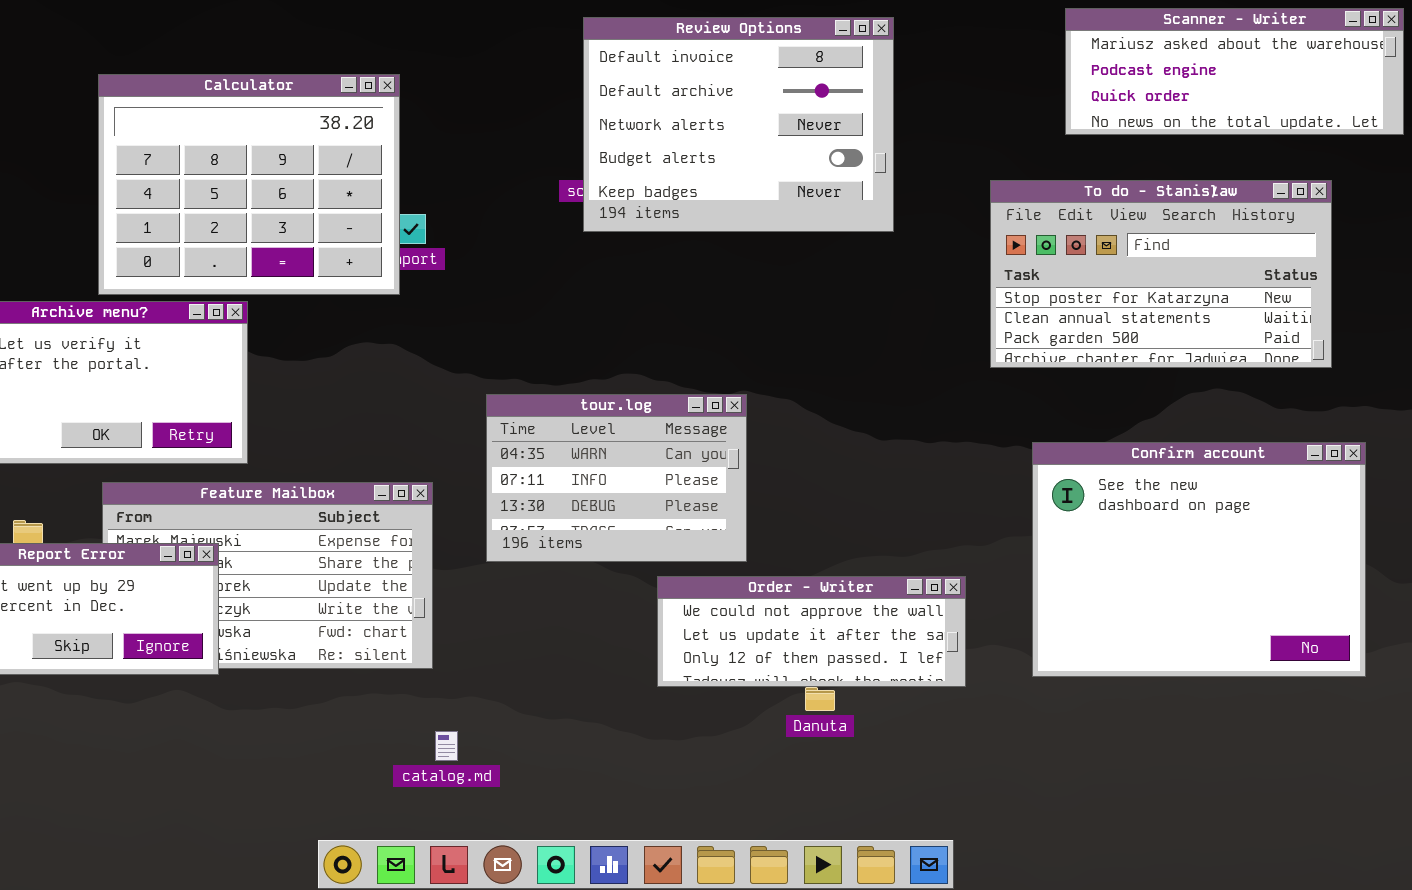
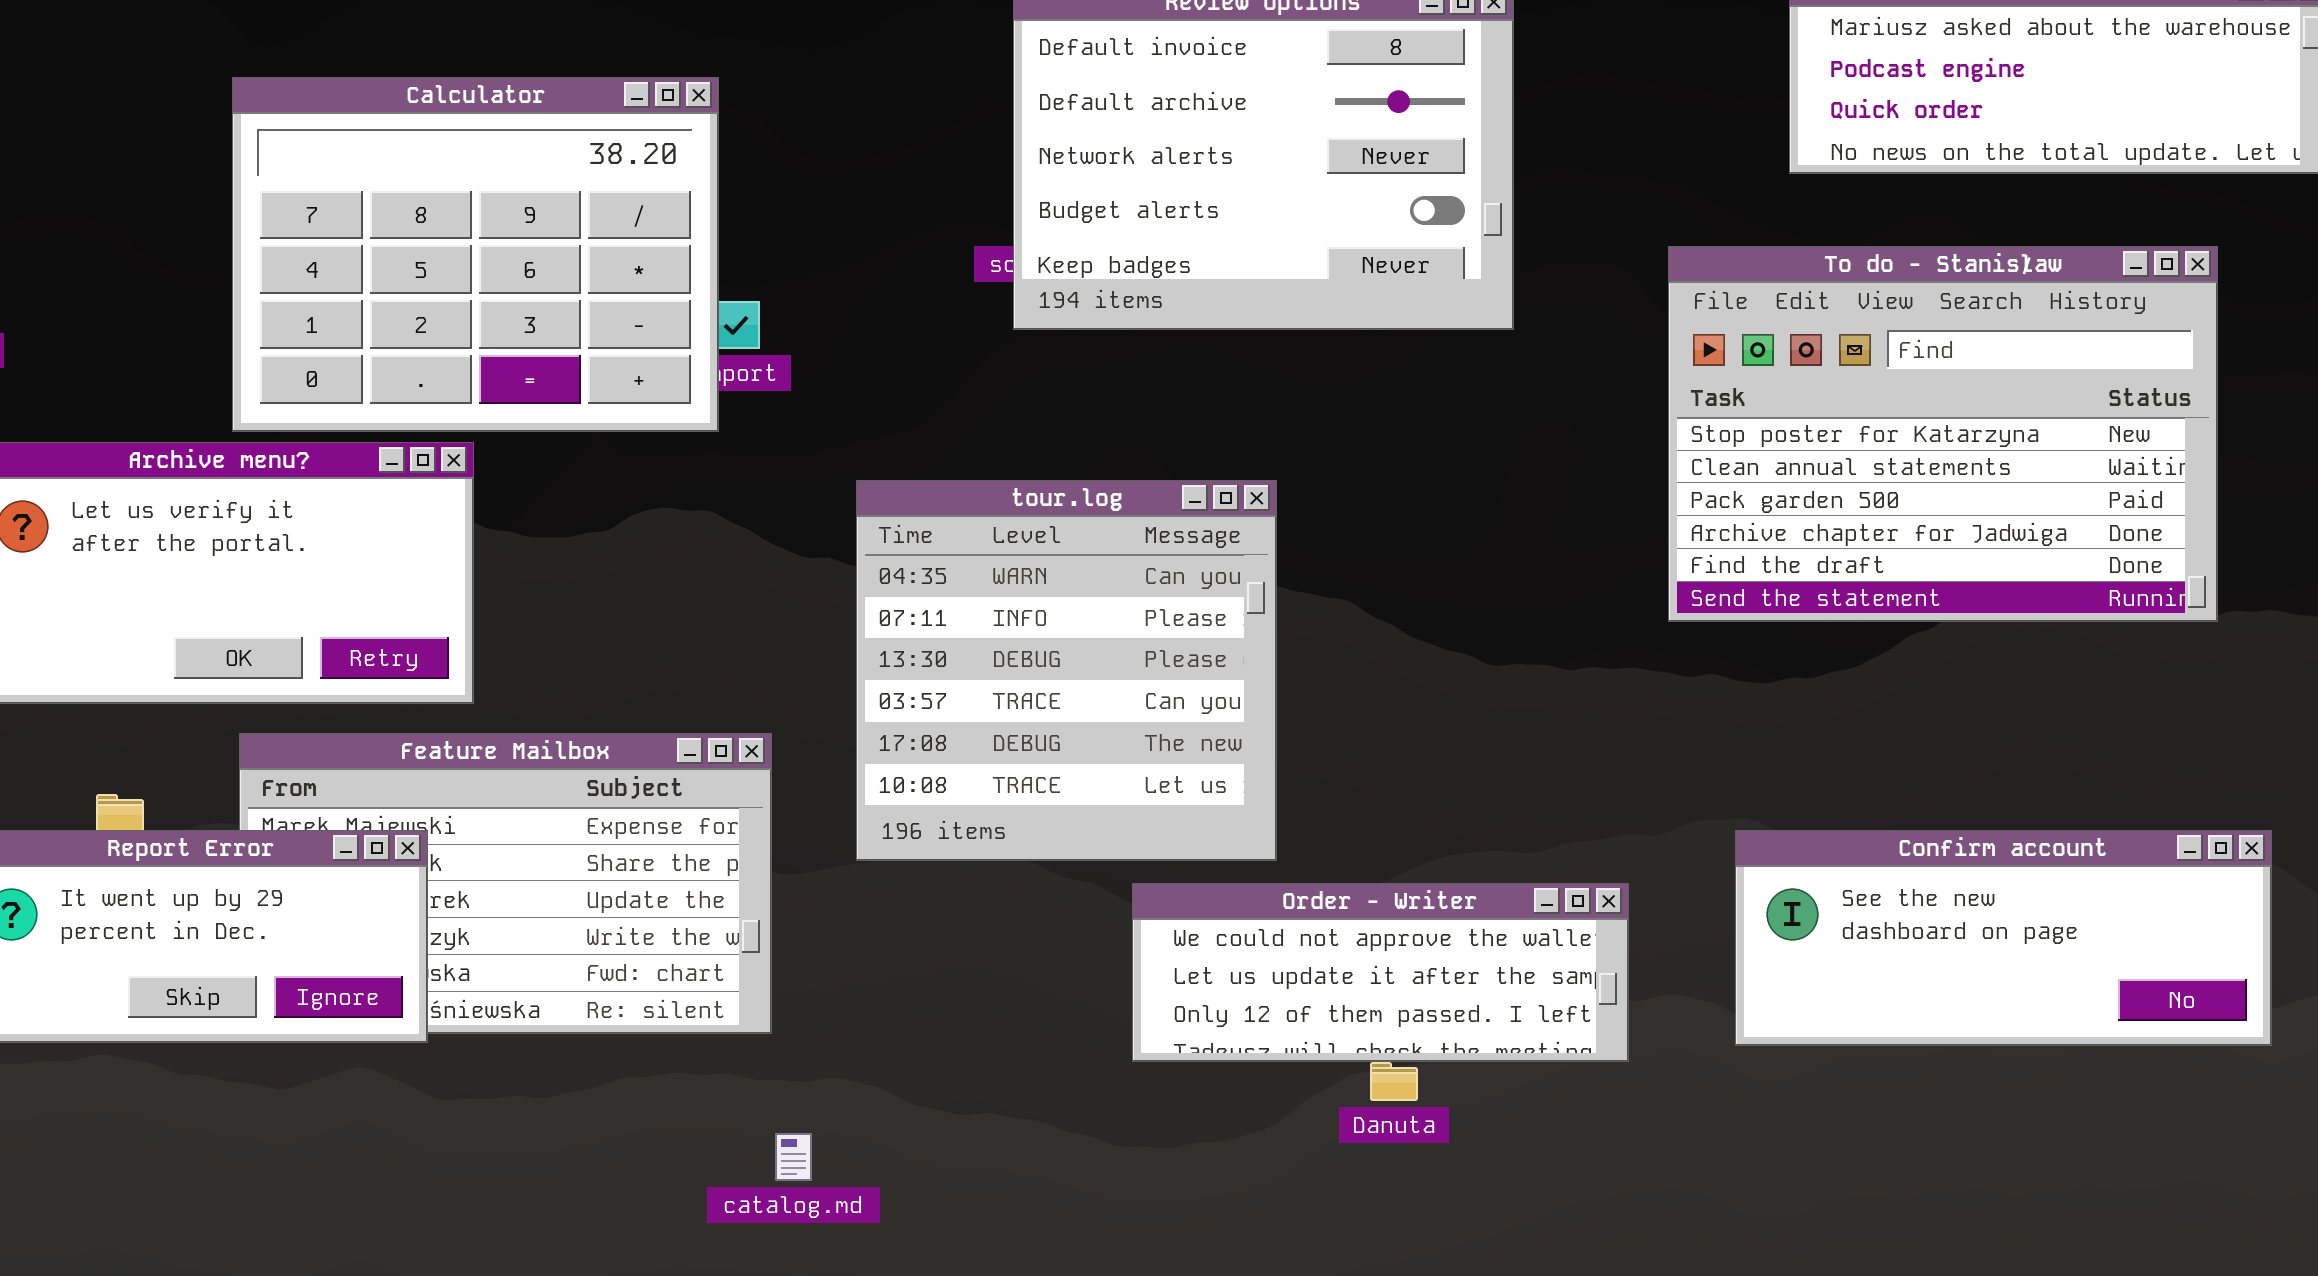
To do - Stanisław: [990,180,1332,368] -> [1668,246,2218,622], resized
tour.log: [486,394,747,562] -> [856,480,1277,861], resized
Confirm account: [1032,442,1366,677] -> [1735,830,2272,1046], resized

